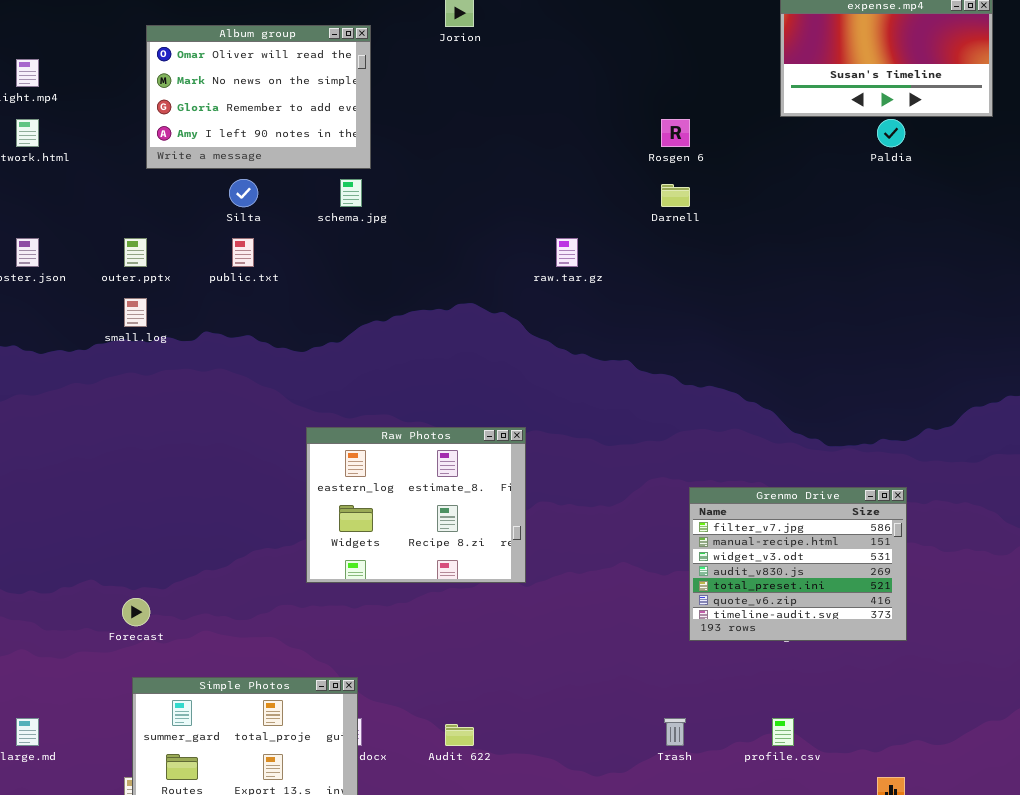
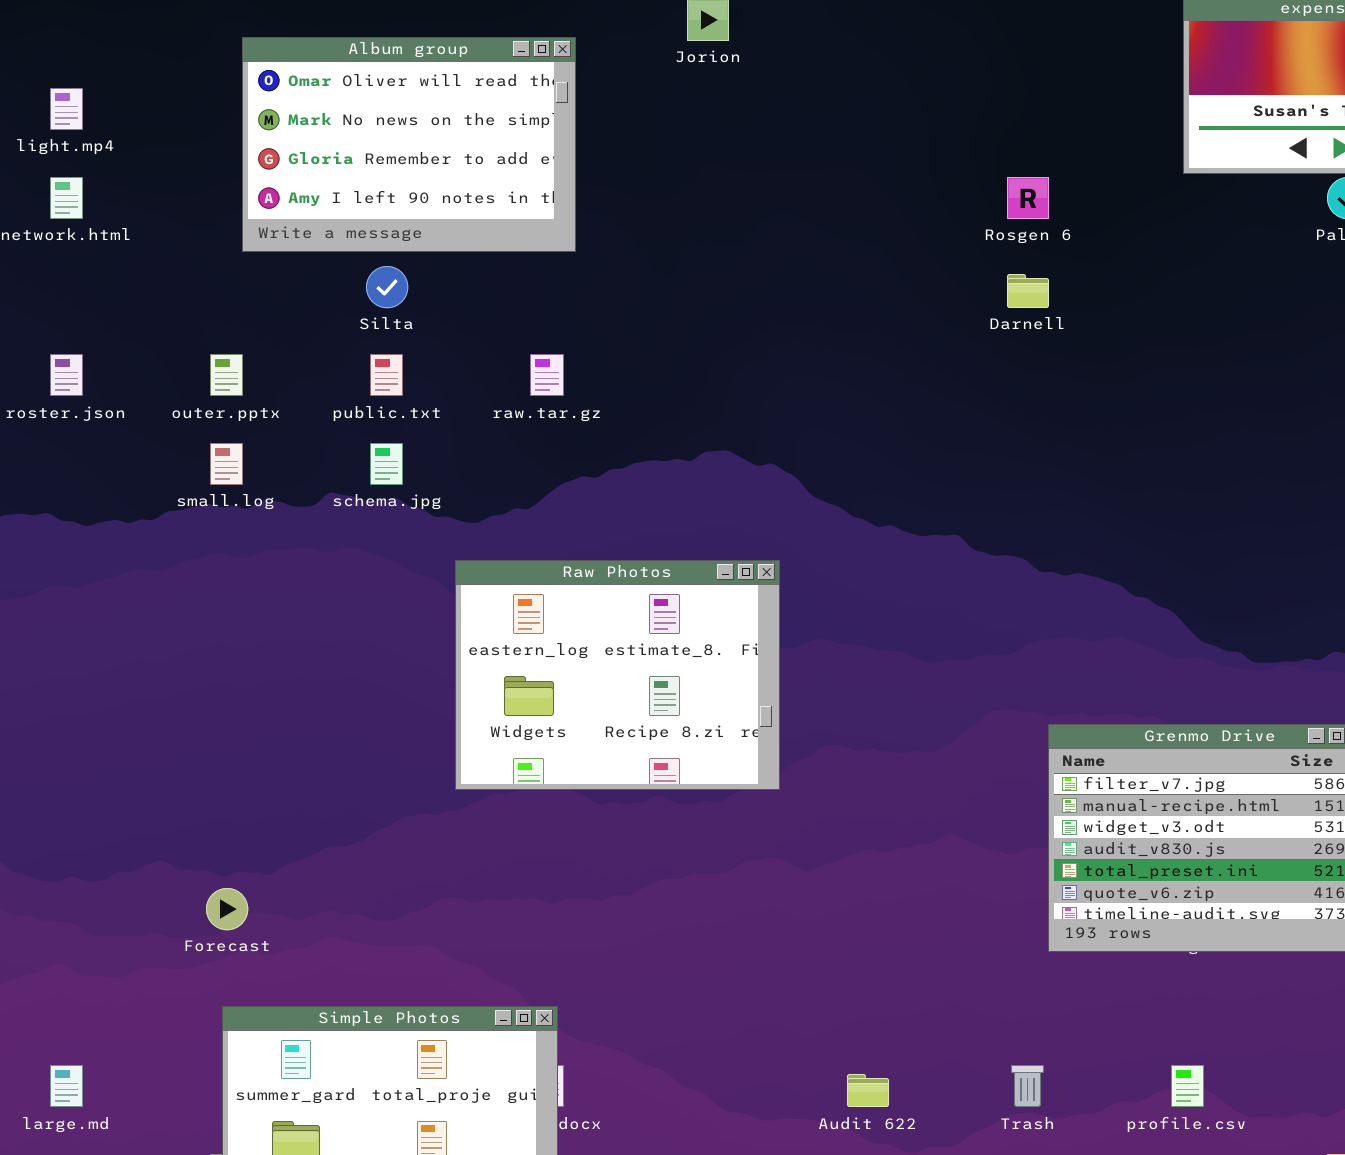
schema.jpg: [340,179,362,207] -> [370,443,403,485], moved
raw.tar.gz: [556,238,578,267] -> [530,354,564,396], moved
Raw Photos: [306,427,526,583] -> [455,560,780,790], moved
Audit 622: [445,724,474,746] -> [847,1074,889,1107], moved

